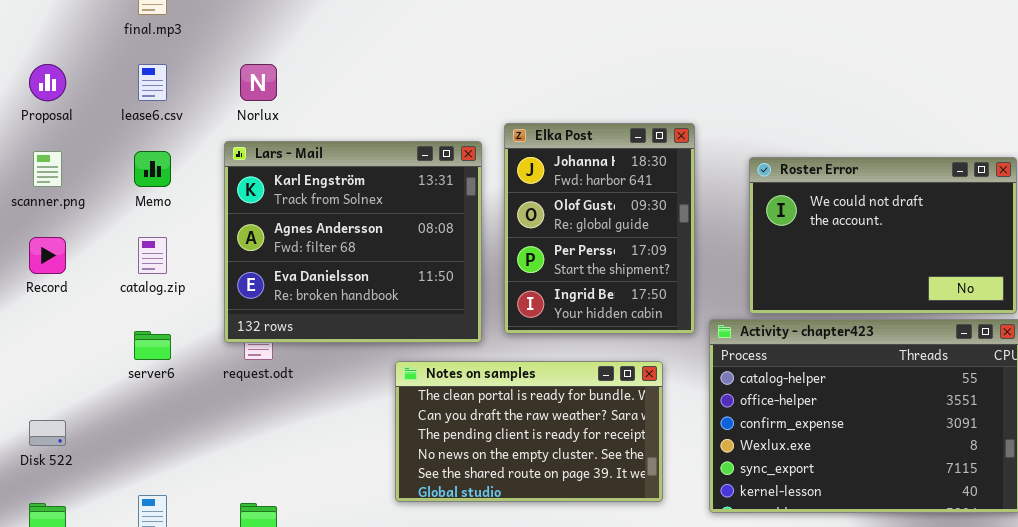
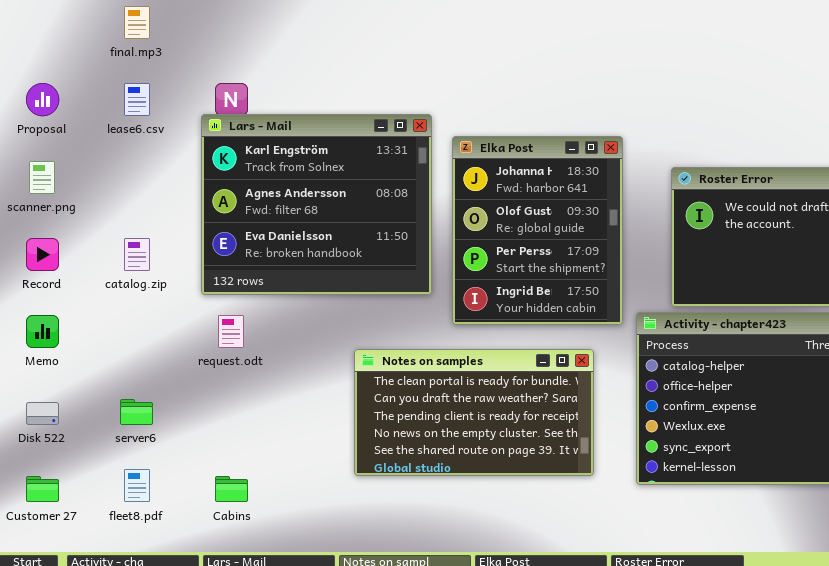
Lars - Mail: [224,141,482,343] -> [201,114,432,295], moved
Memo: [134,151,171,187] -> [26,315,59,348], moved
server6: [134,331,171,360] -> [120,399,153,425], moved

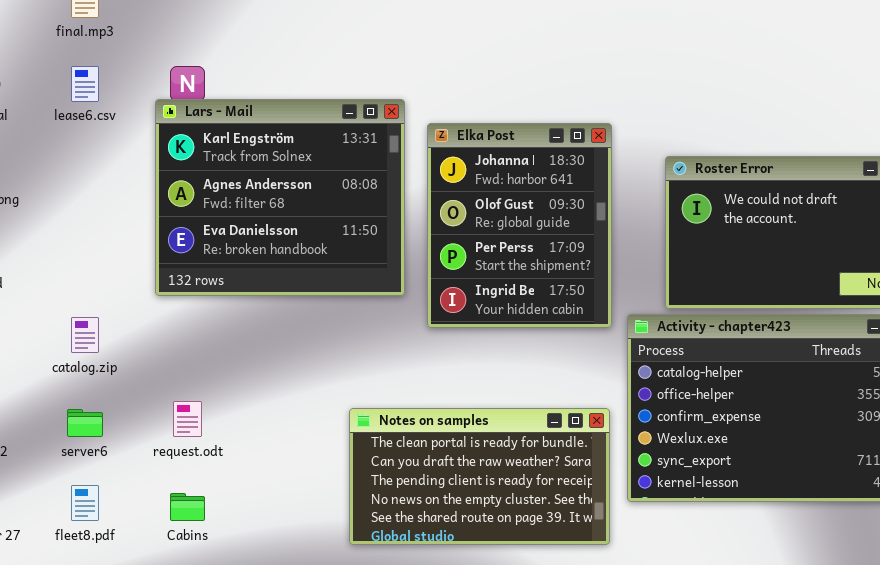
catalog.zip: [124,238,150,271] -> [71,317,99,353], moved
request.odt: [218,315,244,348] -> [173,401,202,437], moved
Notes on samples: [354,349,594,476] -> [349,408,610,545], moved

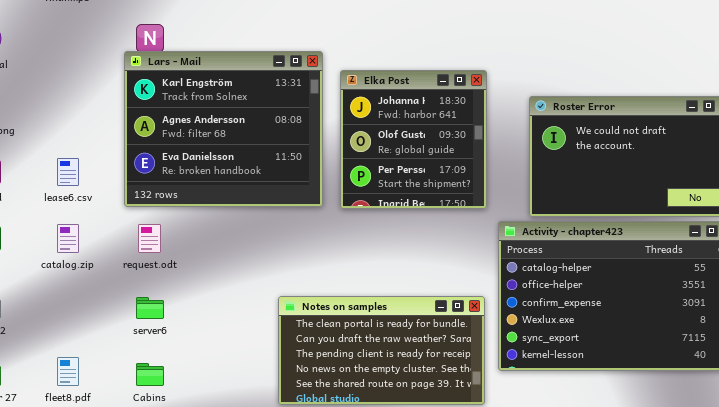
lease6.csv: [71,66,99,102] -> [57,158,79,186], moved
Elka Post: [427,123,612,328] -> [340,70,487,209], resized
request.odt: [173,401,202,437] -> [138,224,161,253], moved
server6: [67,409,103,437] -> [136,297,164,319], moved

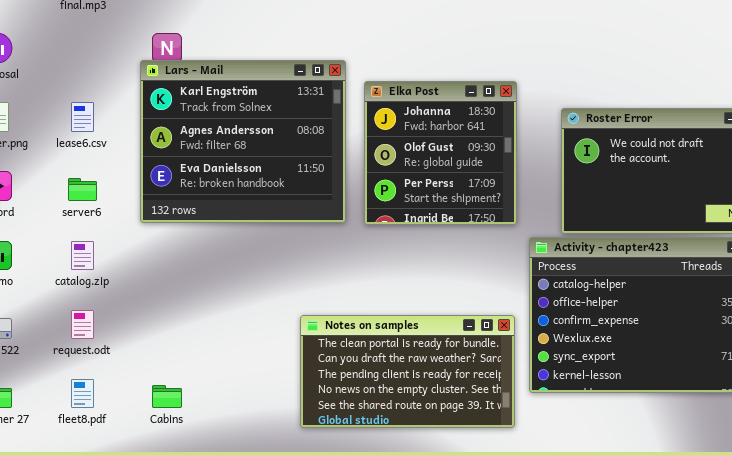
lease6.csv: [57,158,79,186] -> [71,102,94,132], moved
request.odt: [138,224,161,253] -> [71,310,94,339], moved
server6: [136,297,164,319] -> [68,178,97,201], moved

